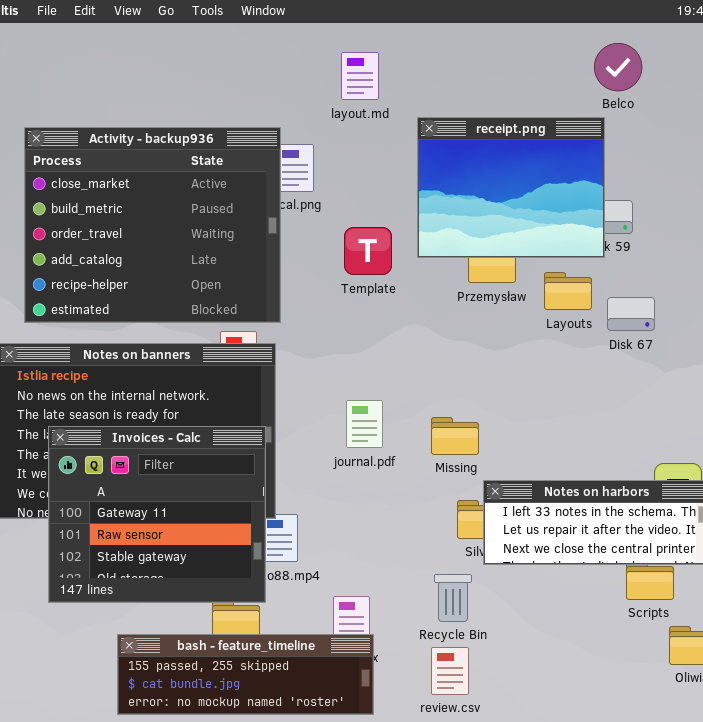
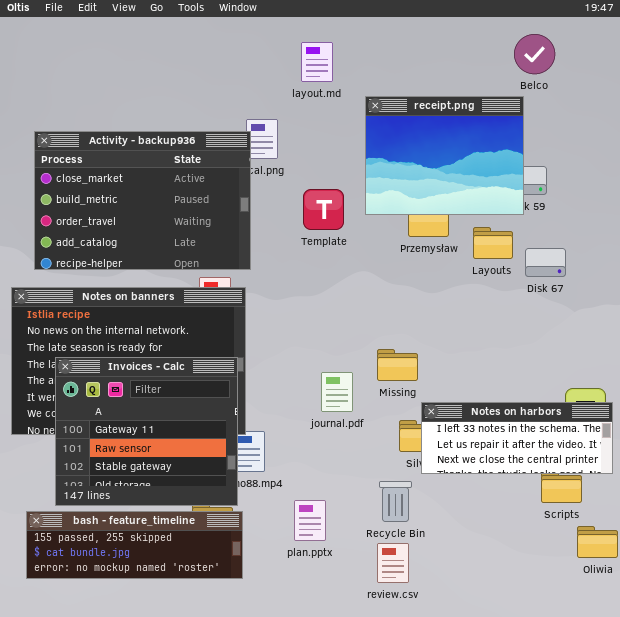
Activity - backup936: [24,127,281,323] -> [34,131,251,270], resized
journal.pdf: [346,400,383,448] -> [321,372,353,412], moved
bash - feature_timeline: [117,634,374,715] -> [26,511,243,579], moved

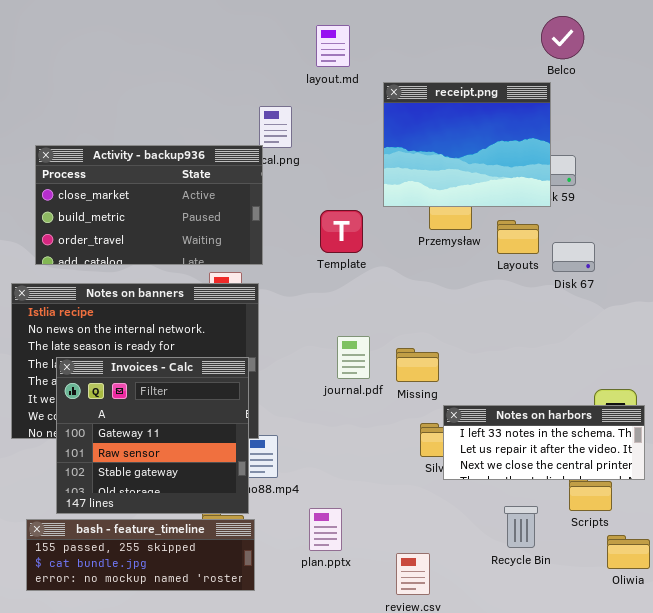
Activity - backup936: [34,131,251,270] -> [35,145,263,265], resized
Template: [303,189,344,230] -> [320,210,363,253], moved
journal.pdf: [321,372,353,412] -> [337,336,370,379], moved
Recycle Bin: [379,481,412,522] -> [504,506,538,548], moved

